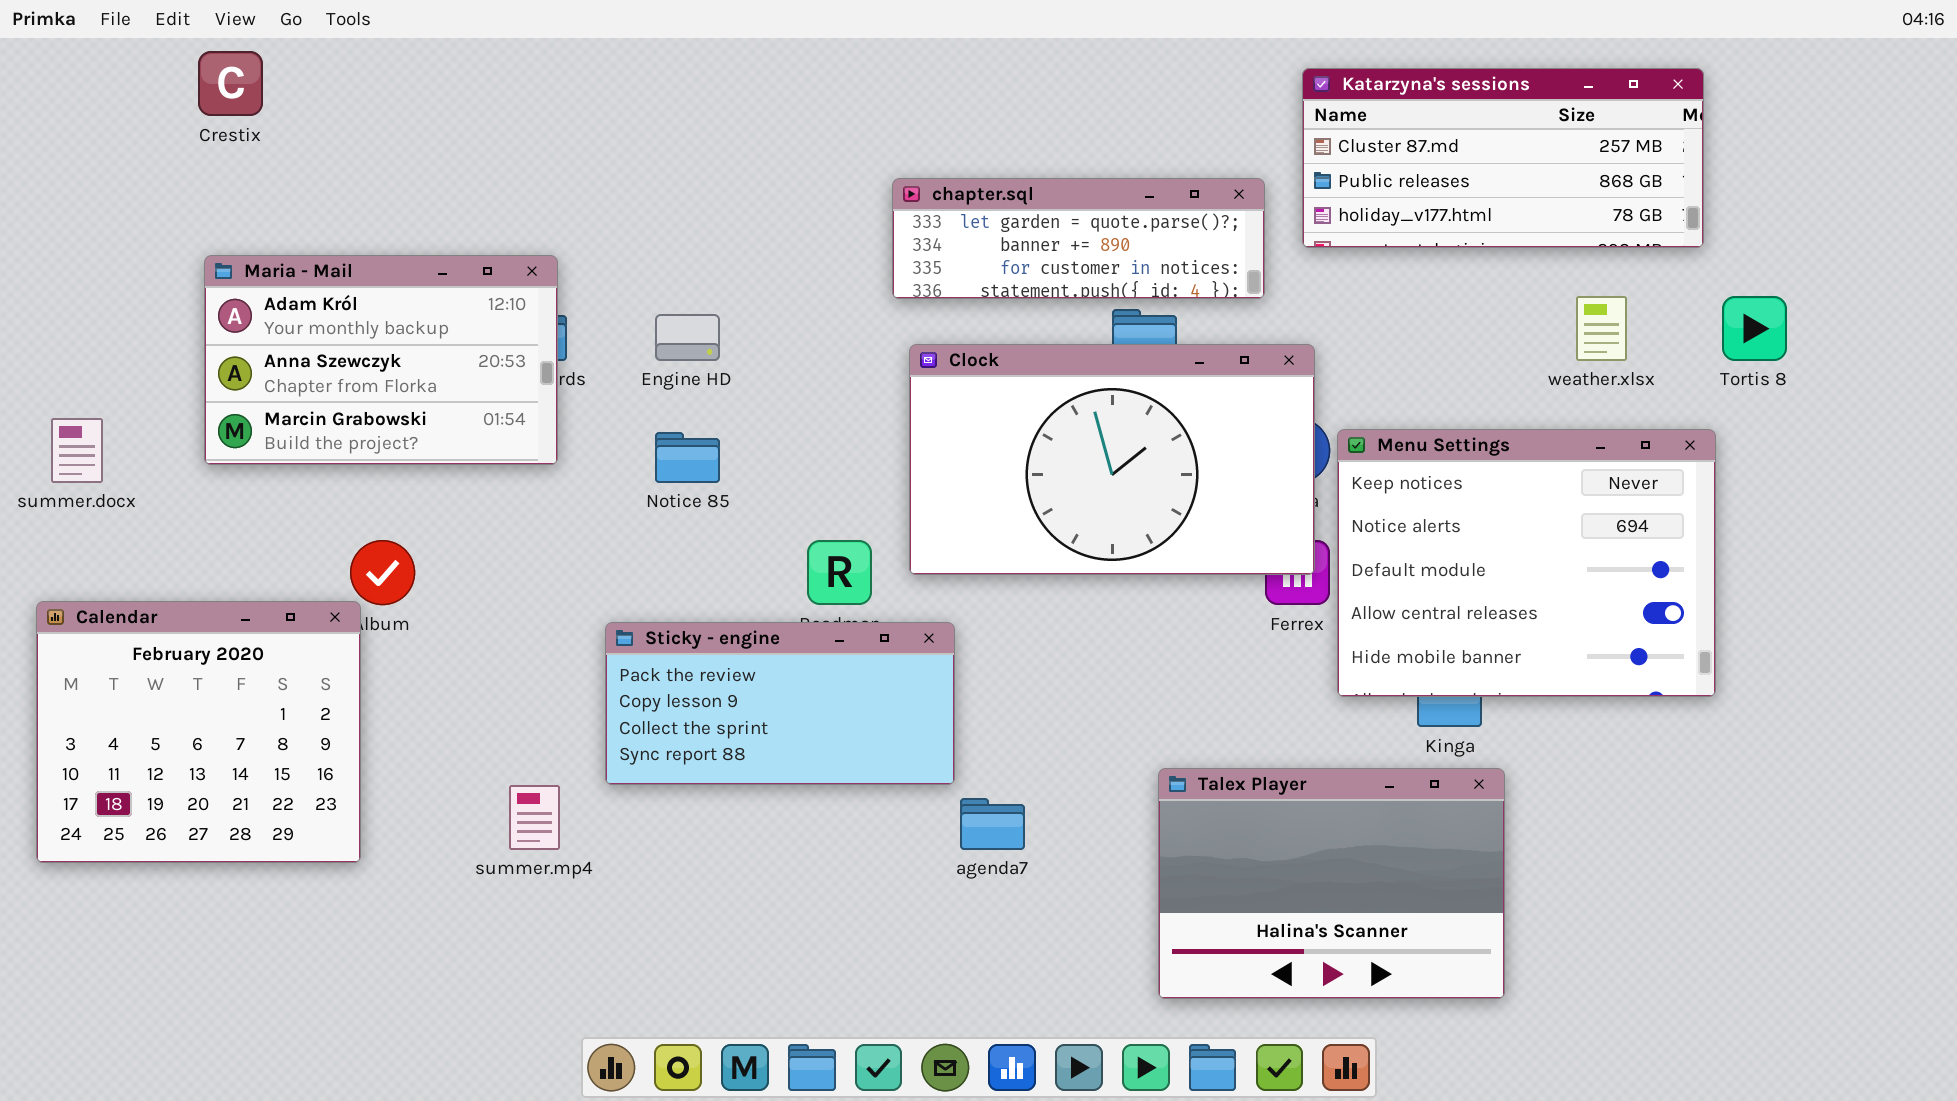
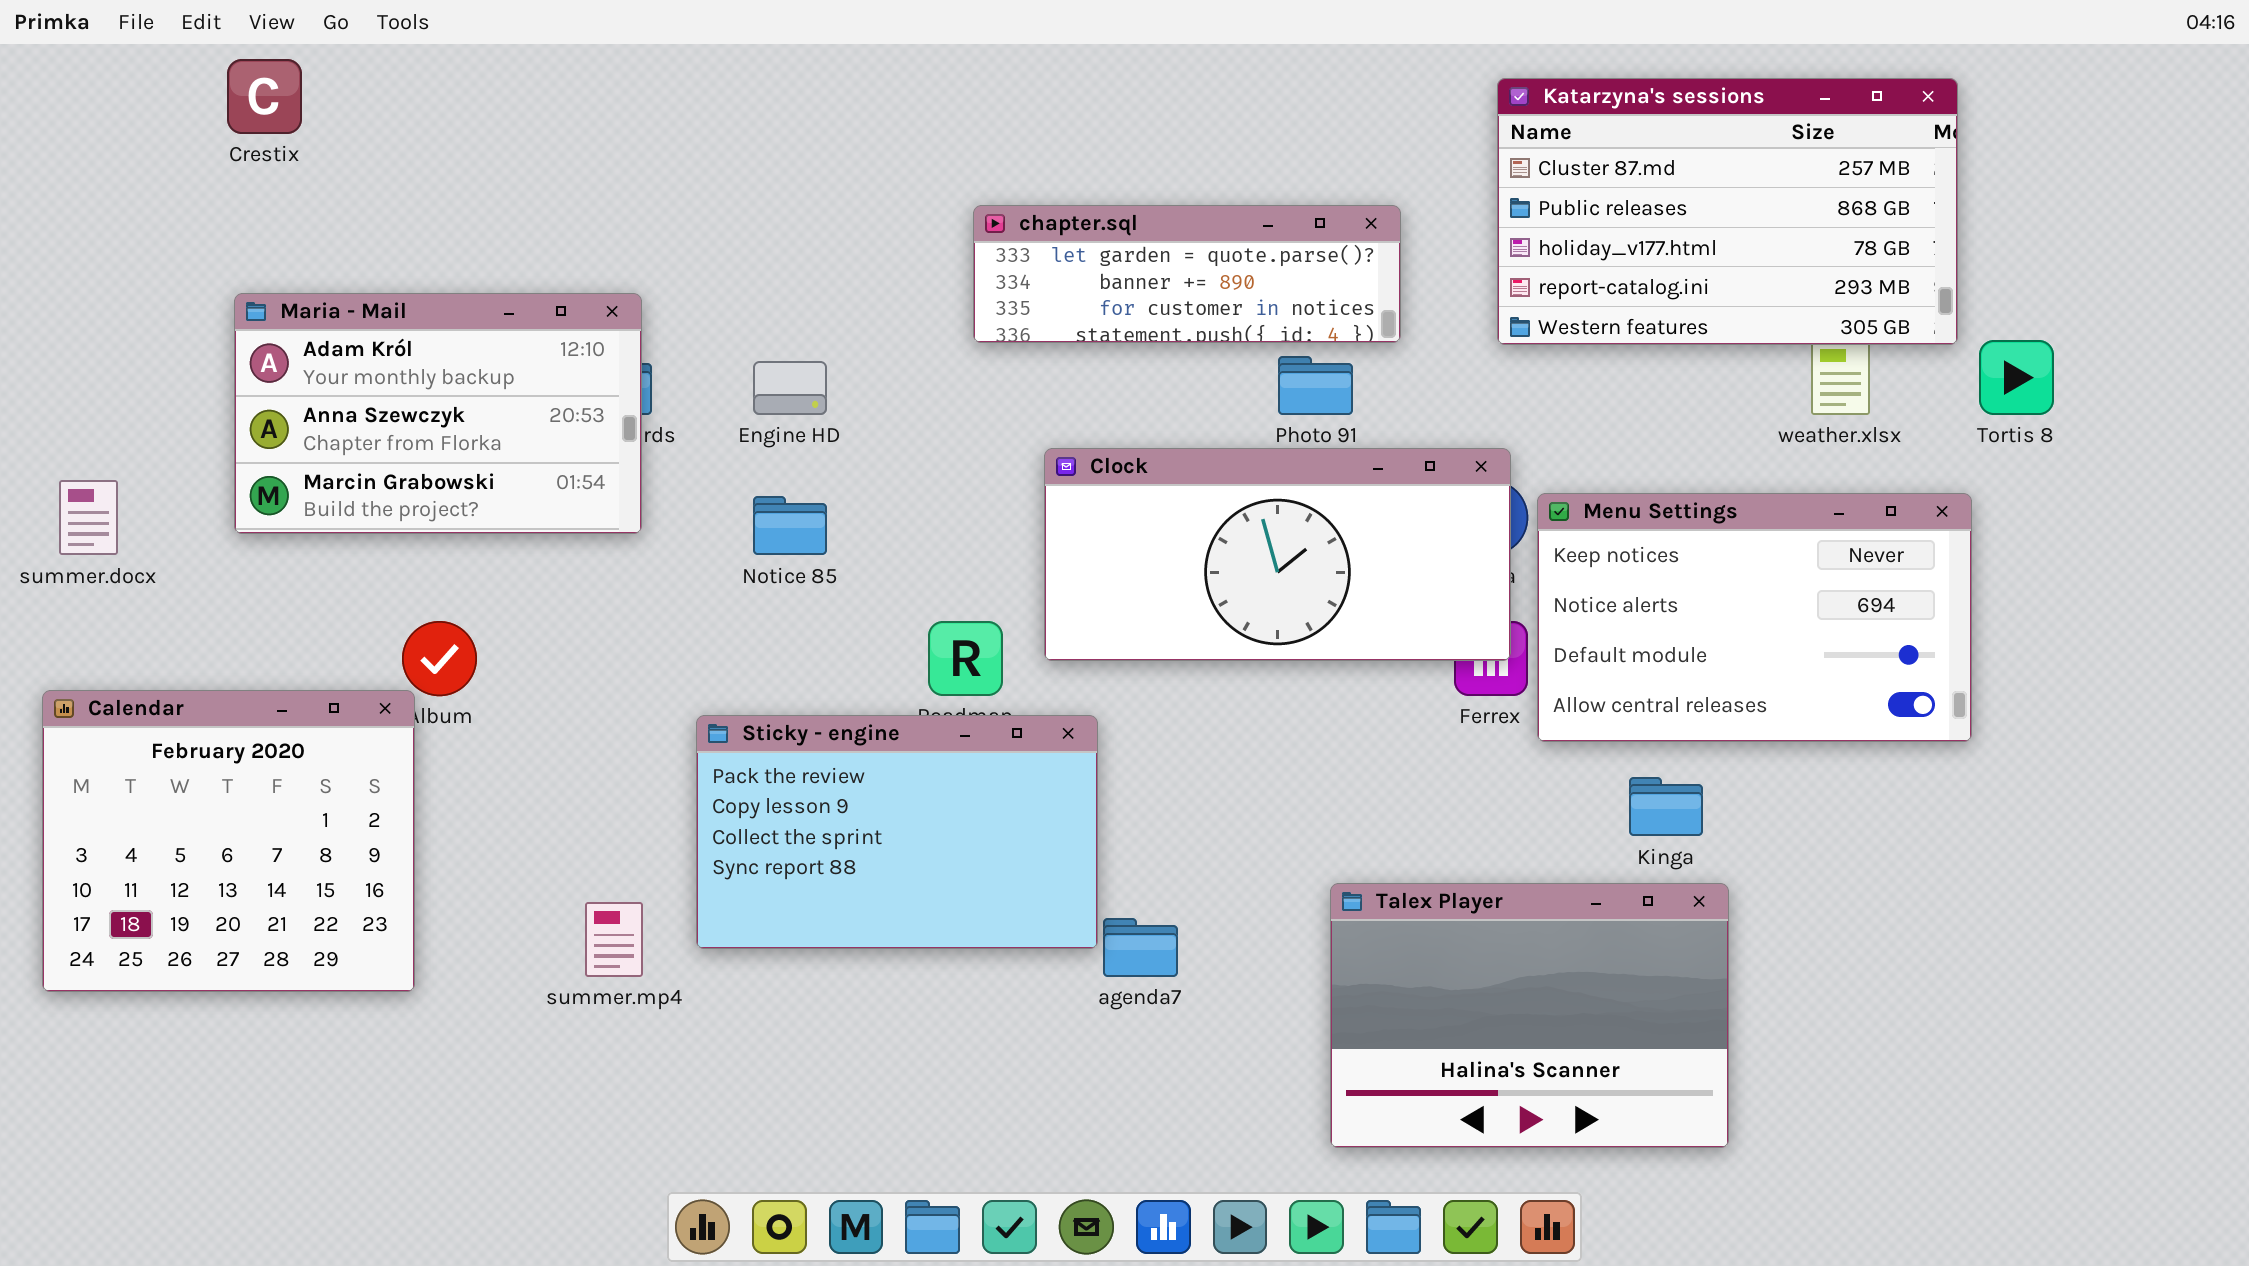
Katarzyna's sessions: [1302,68,1704,248] -> [1497,78,1958,345], resized
chapter.sql: [892,178,1265,299] -> [973,205,1401,343], moved
Clock: [909,344,1315,575] -> [1044,448,1511,661], resized
Menu Settings: [1337,429,1716,697] -> [1537,493,1972,742], resized
Sticky - engine: [605,622,955,785] -> [696,715,1098,949], resized

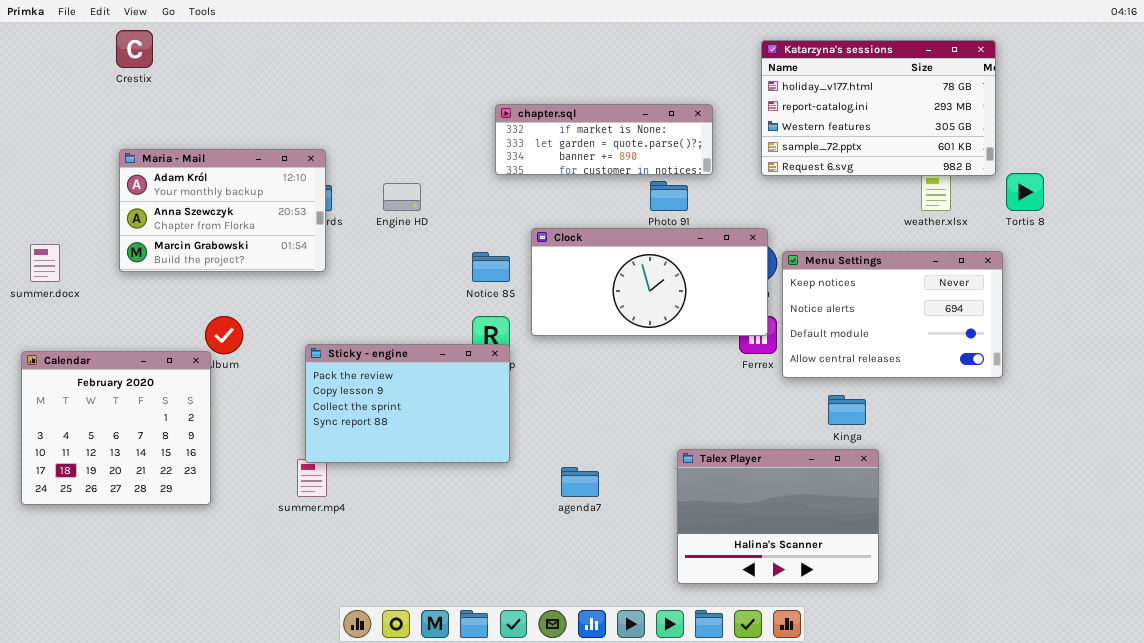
Katarzyna's sessions: [1497,78,1958,345] -> [761,40,996,176], scrolled down 2 rows
chapter.sql: [973,205,1401,343] -> [495,104,713,175], scrolled up 1 row
Notice 85: [753,496,827,555] -> [472,252,510,282], moved
Sticky - engine: [696,715,1098,949] -> [305,344,510,463], moved

